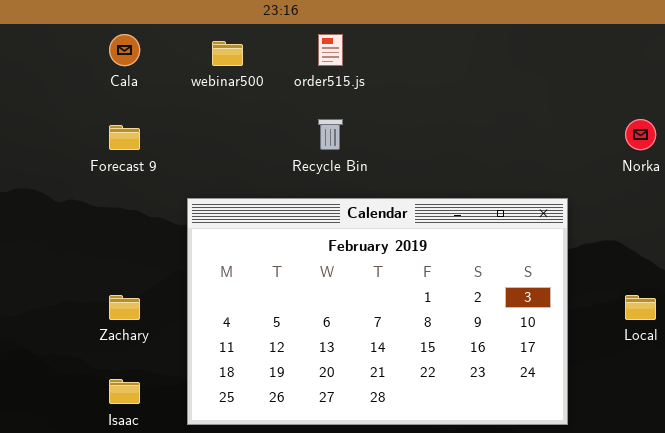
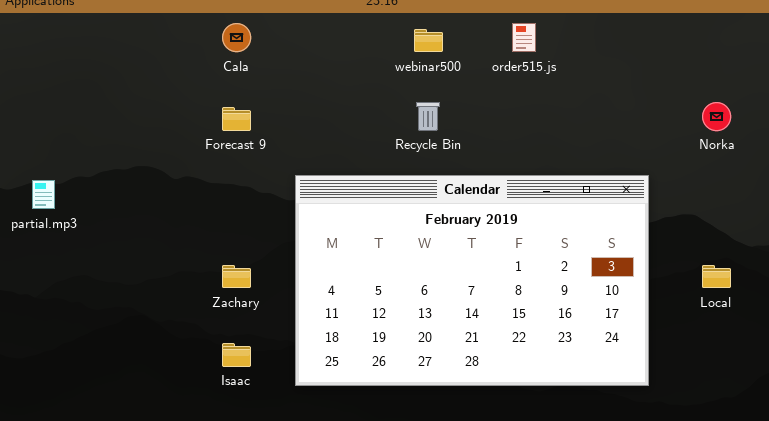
order515.js: [318,34,343,66] -> [512,23,536,52], moved
webinar500: [212,41,243,66] -> [414,29,443,52], moved

